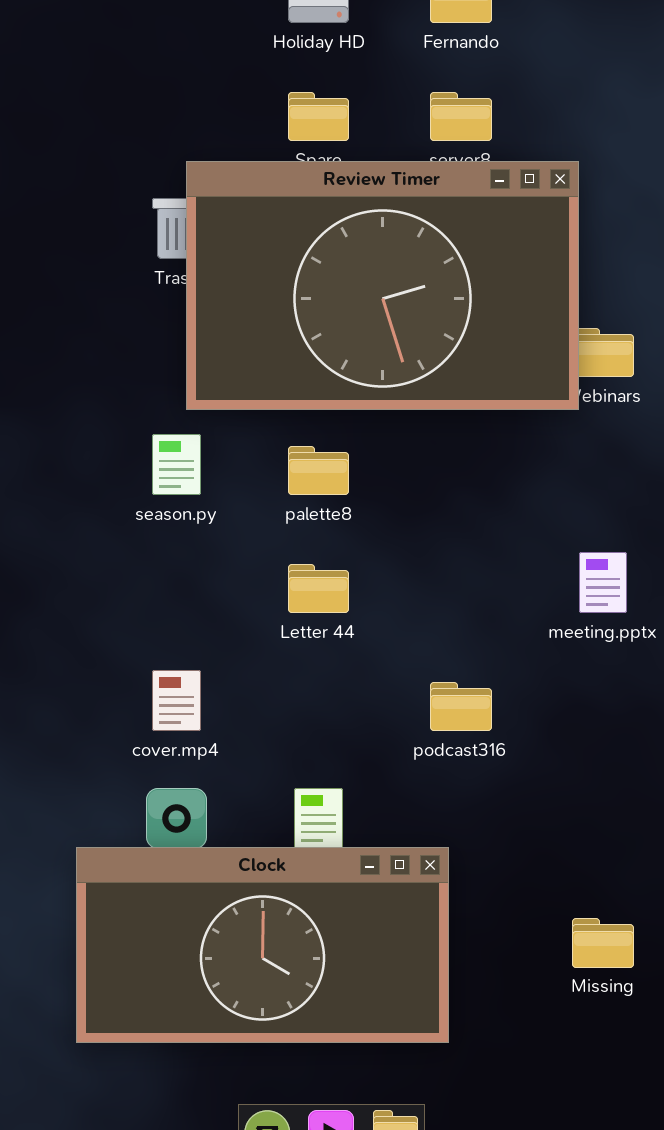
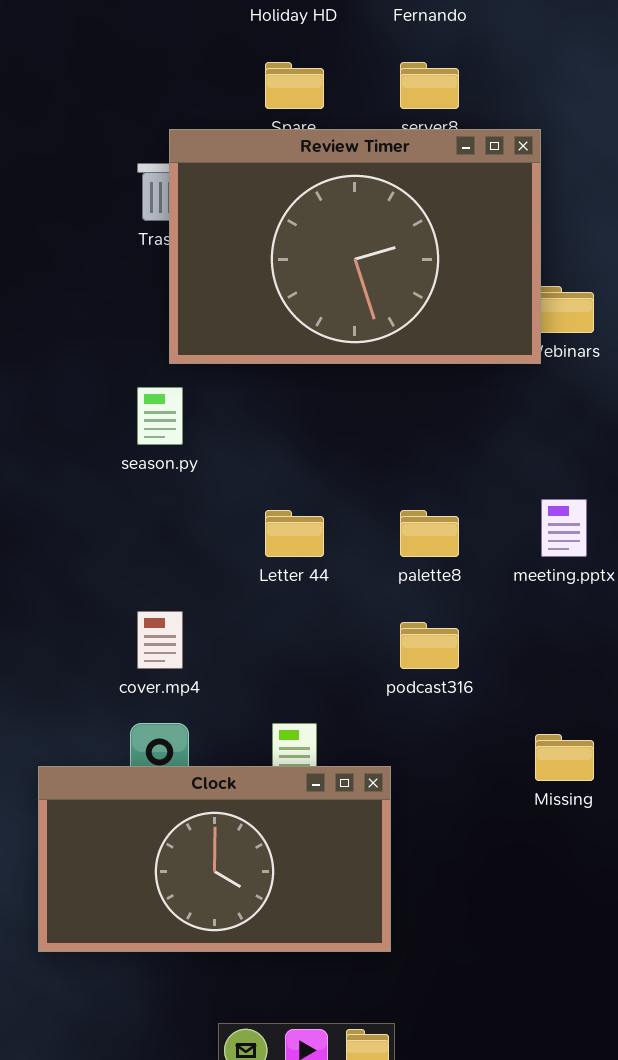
palette8: [288,446,349,495] -> [400,510,459,557], moved
Clock: [76,847,449,1043] -> [38,766,391,952], moved
Missing: [572,918,634,968] -> [535,734,594,781], moved

